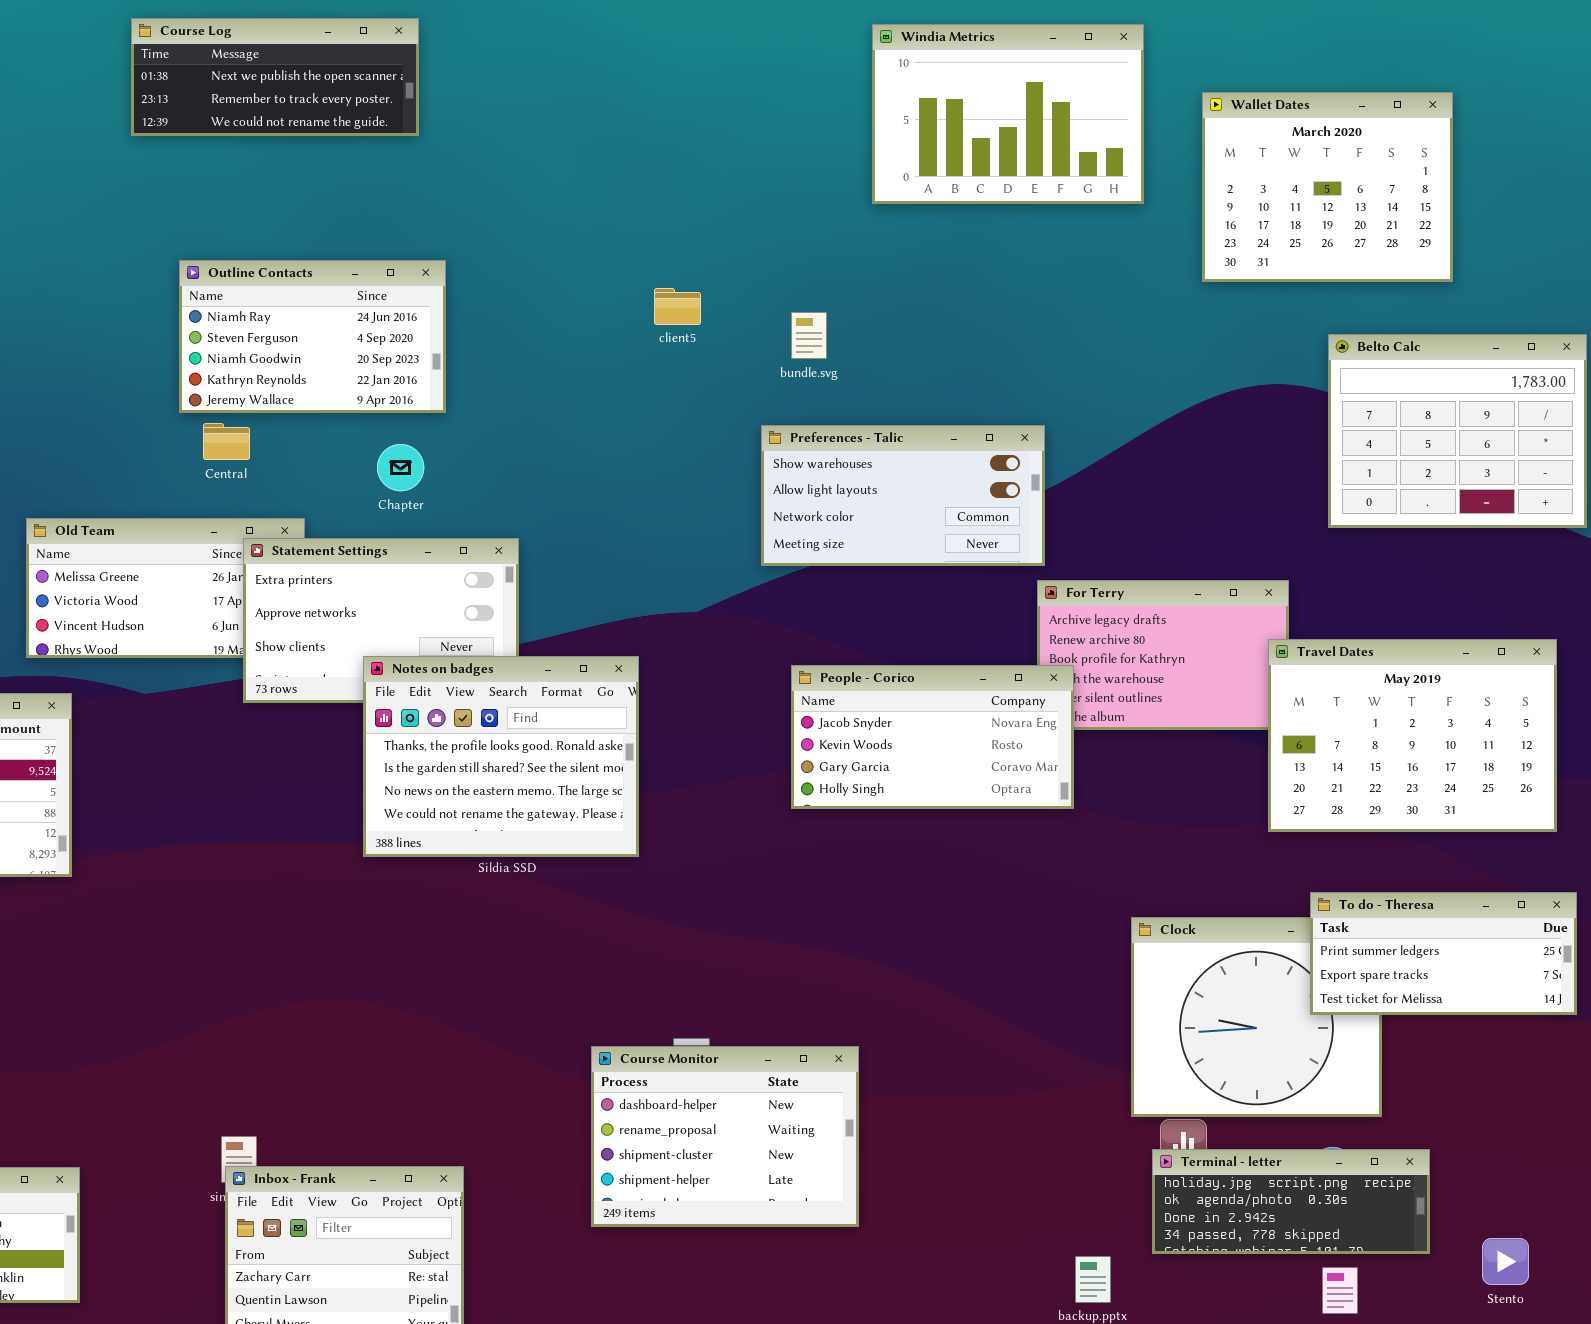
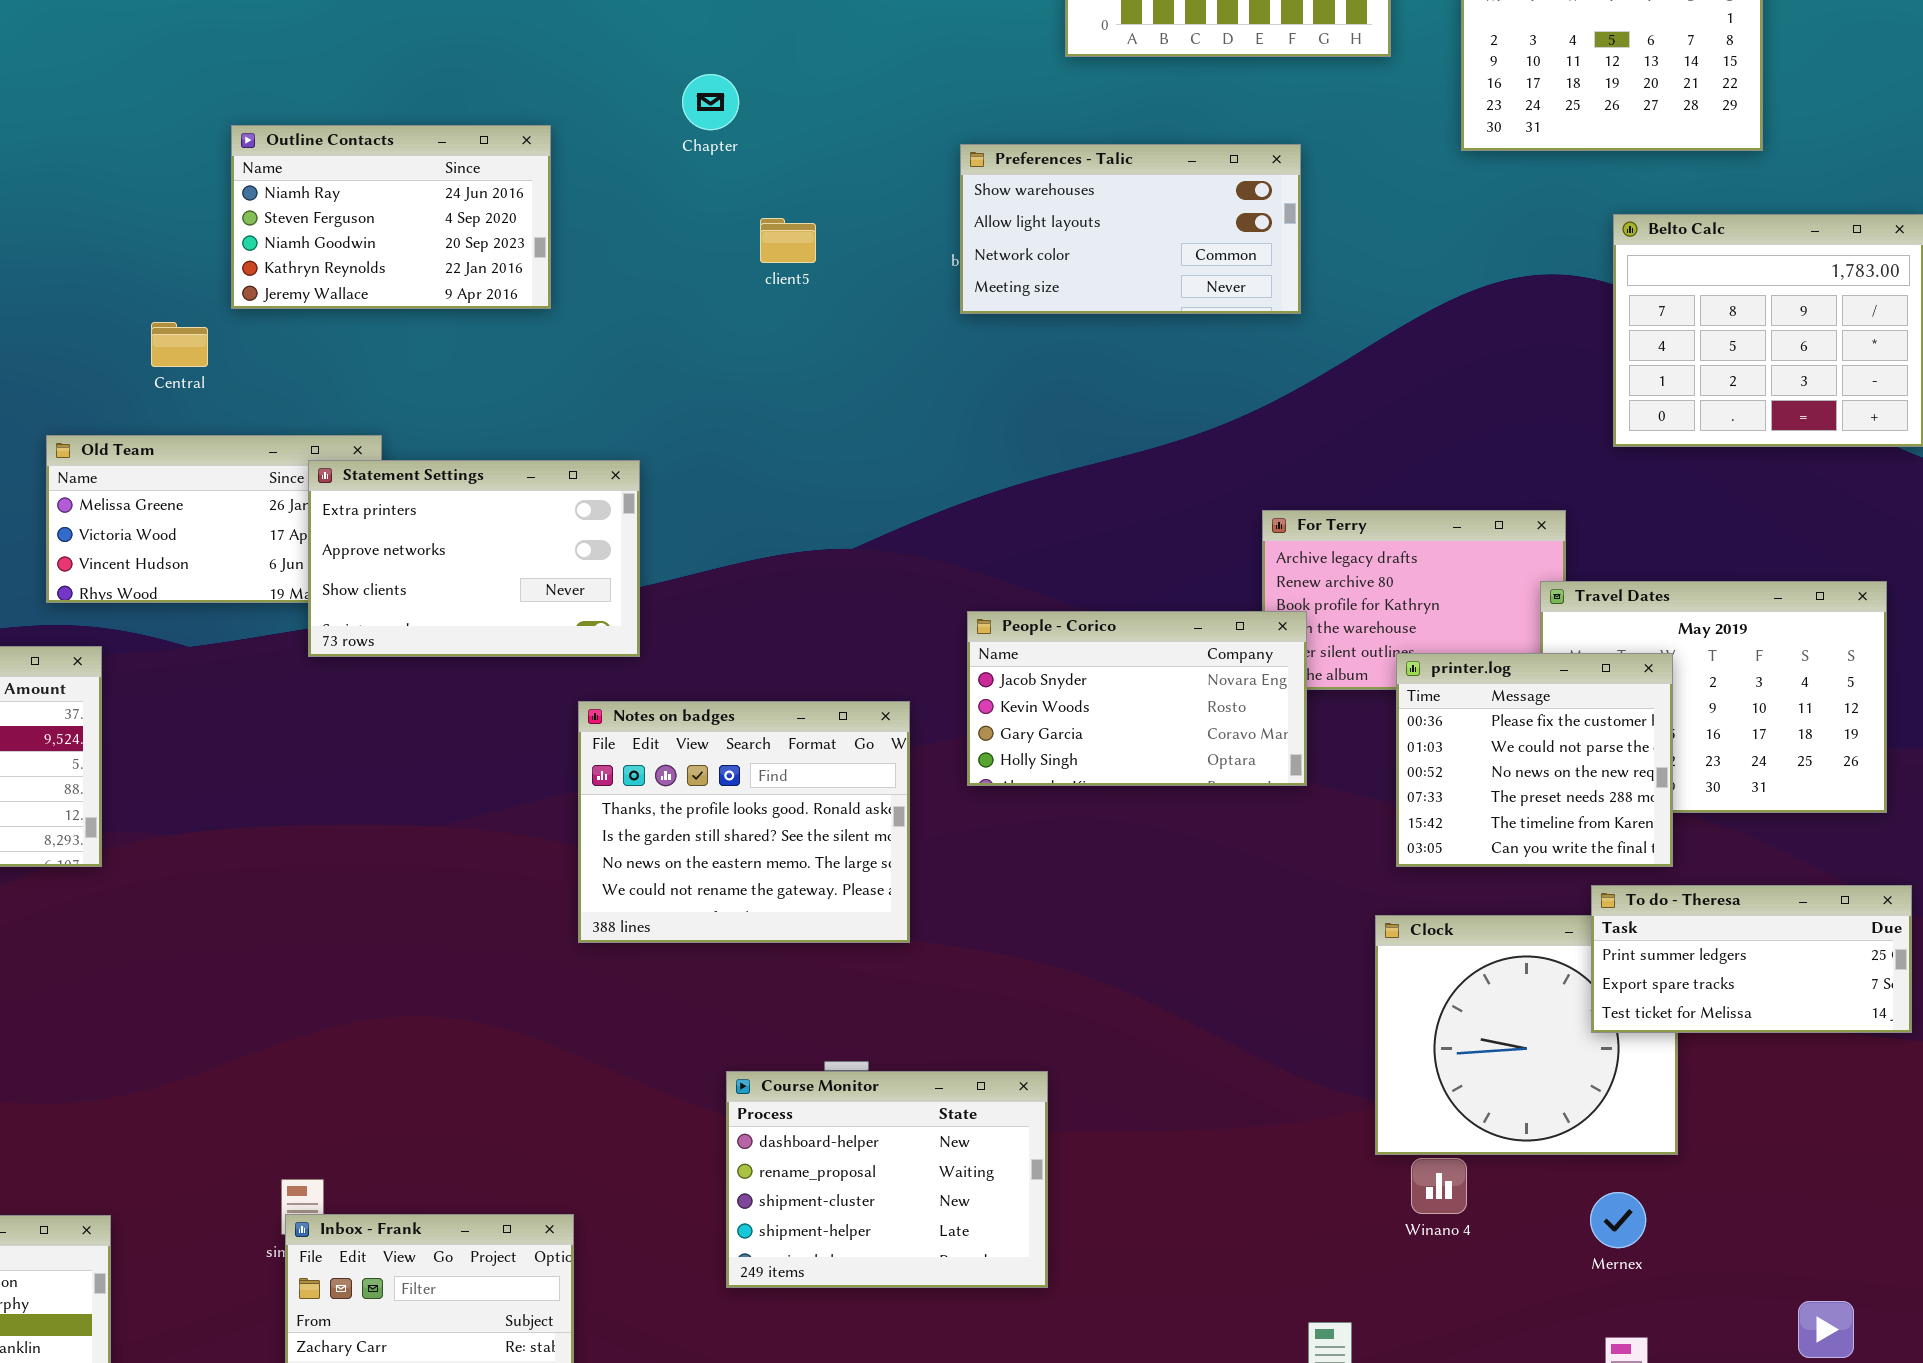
client5: [654,288,701,325] -> [760,218,816,263], moved
Central: [203,423,250,460] -> [151,322,208,367], moved
Preferences - Talic: [761,425,1045,566] -> [960,144,1301,314], moved
Chapter: [377,444,424,491] -> [682,74,739,130], moved
Notes on badges: [363,656,639,857] -> [578,701,910,943], moved
printer.log: none -> [1396,653,1673,867], opened
Terminal - letter: [1152,1149,1430,1254] -> none, closed

